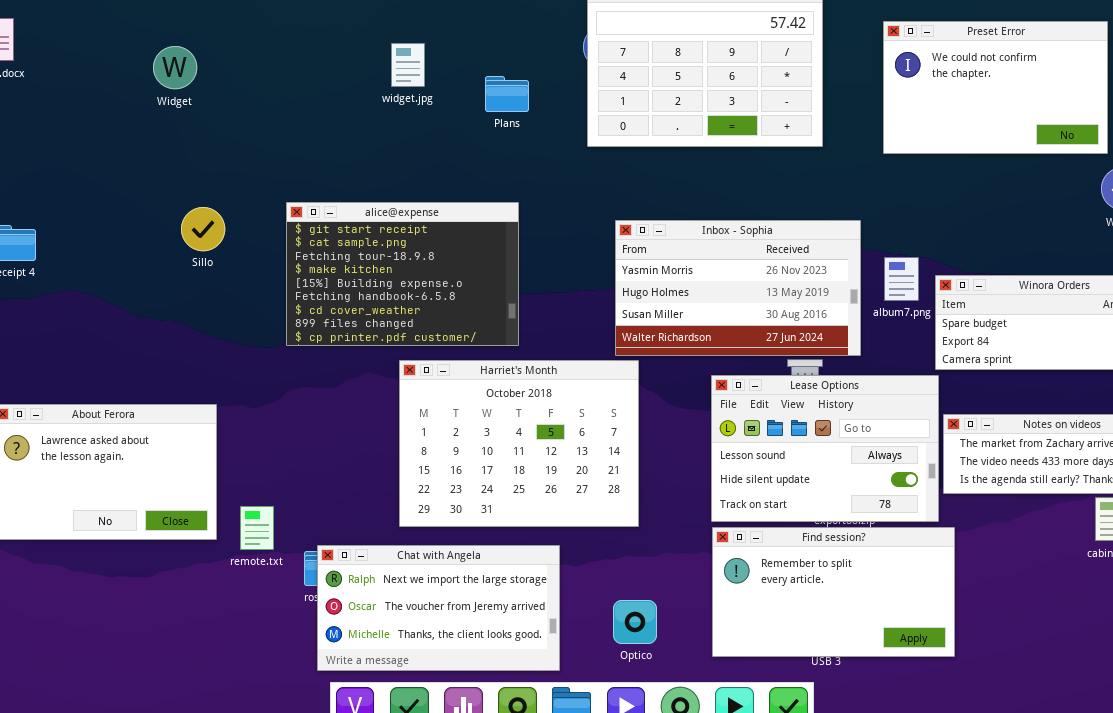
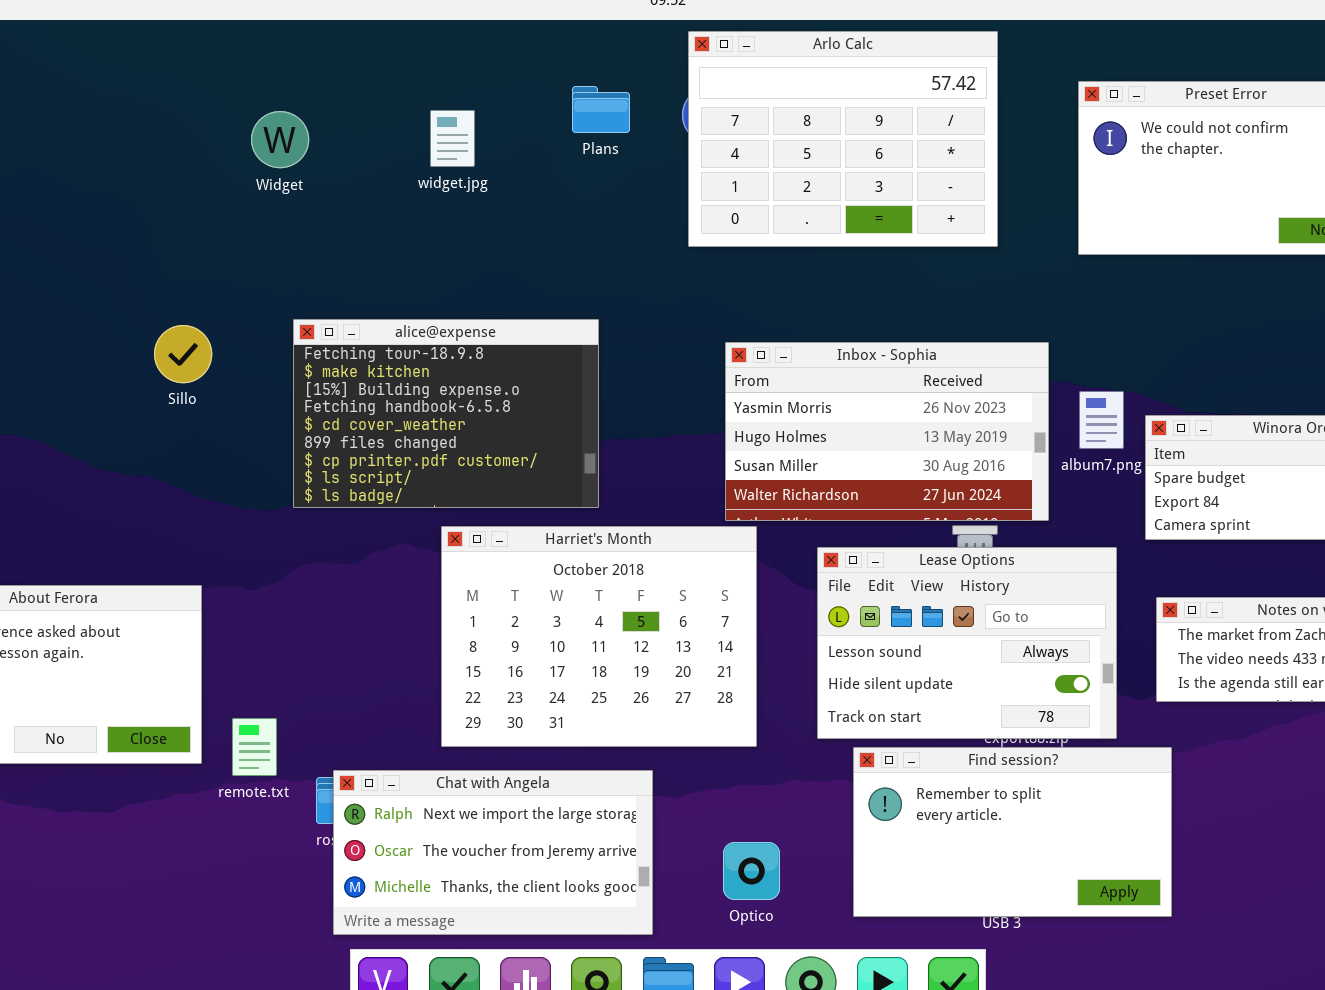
Widget: [153,46,197,89] -> [251,111,309,168], moved
Plans: [485,76,529,112] -> [572,86,630,133], moved
alice@expense: [286,202,519,346] -> [293,319,599,508], scrolled down 2 rows
Lease Options: [711,375,939,522] -> [817,547,1117,739], moved

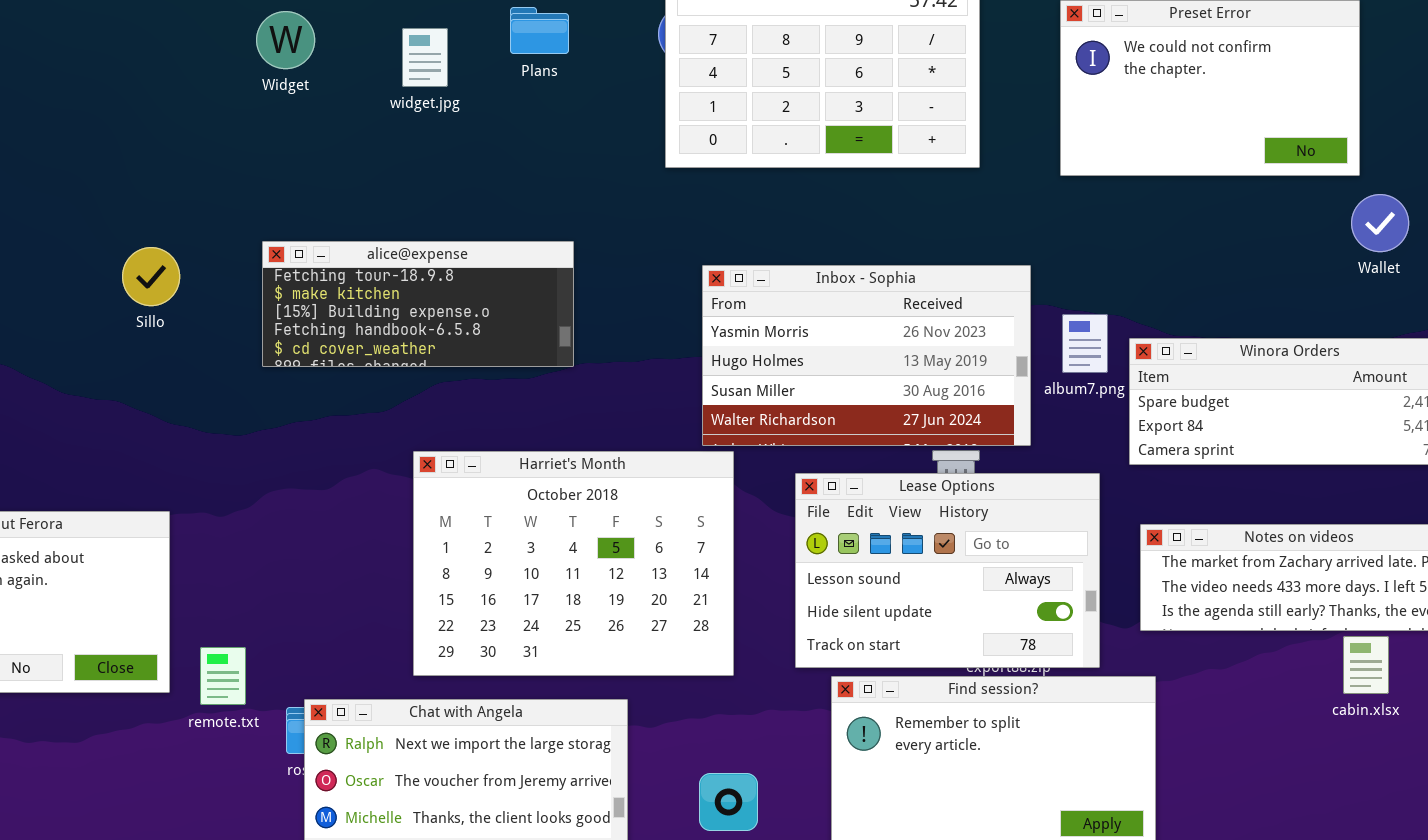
Plans: [572,86,630,133] -> [510,7,569,54], moved
Widget: [251,111,309,168] -> [256,11,315,69], moved
alice@expense: [293,319,599,508] -> [262,241,574,367], resized

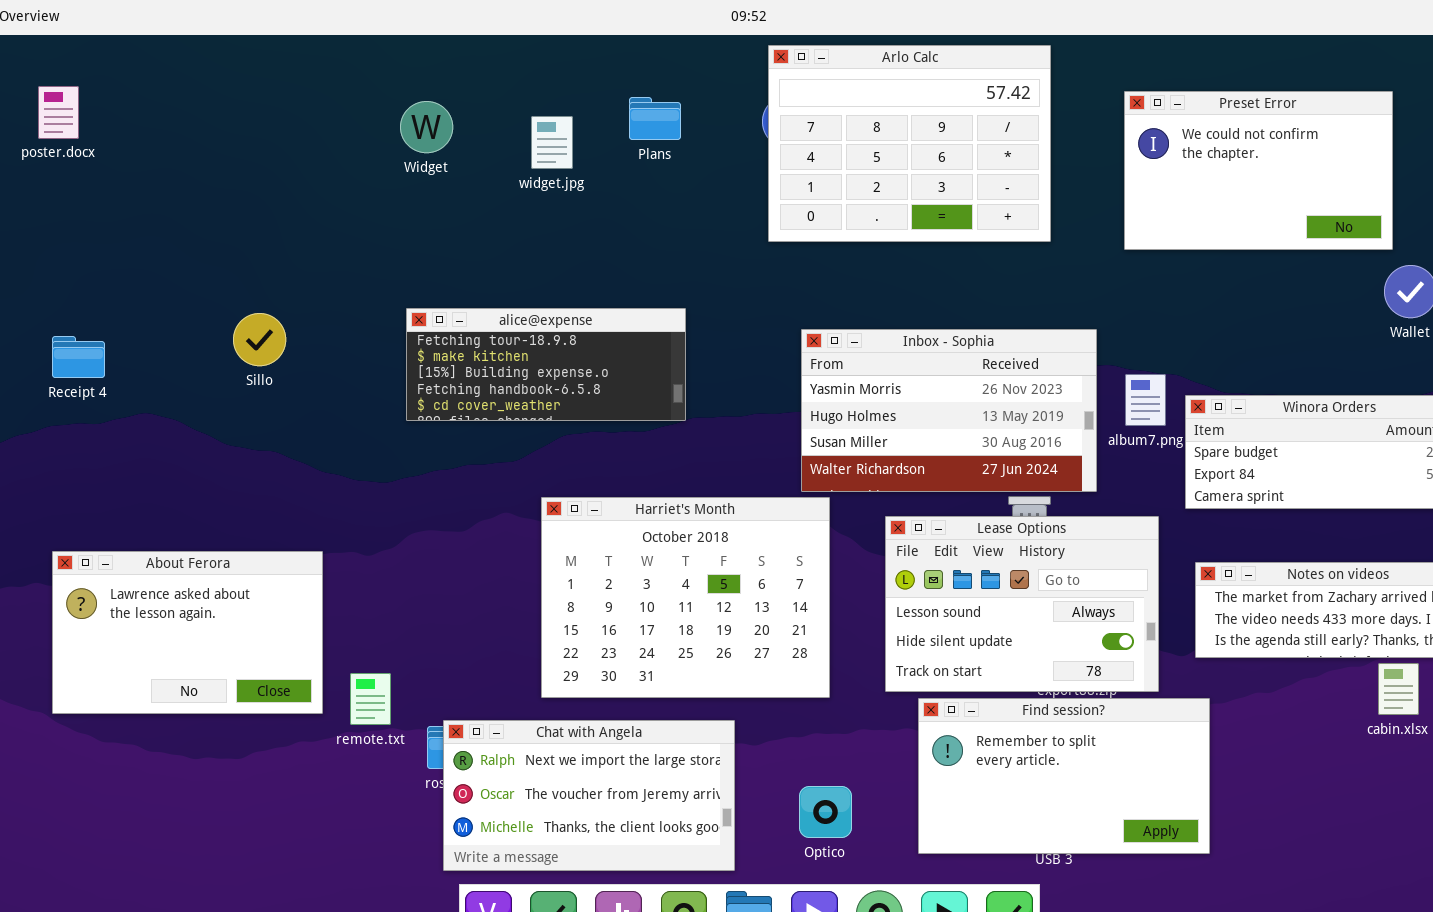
Sillo: [122,247,180,306] -> [233,313,286,366], moved

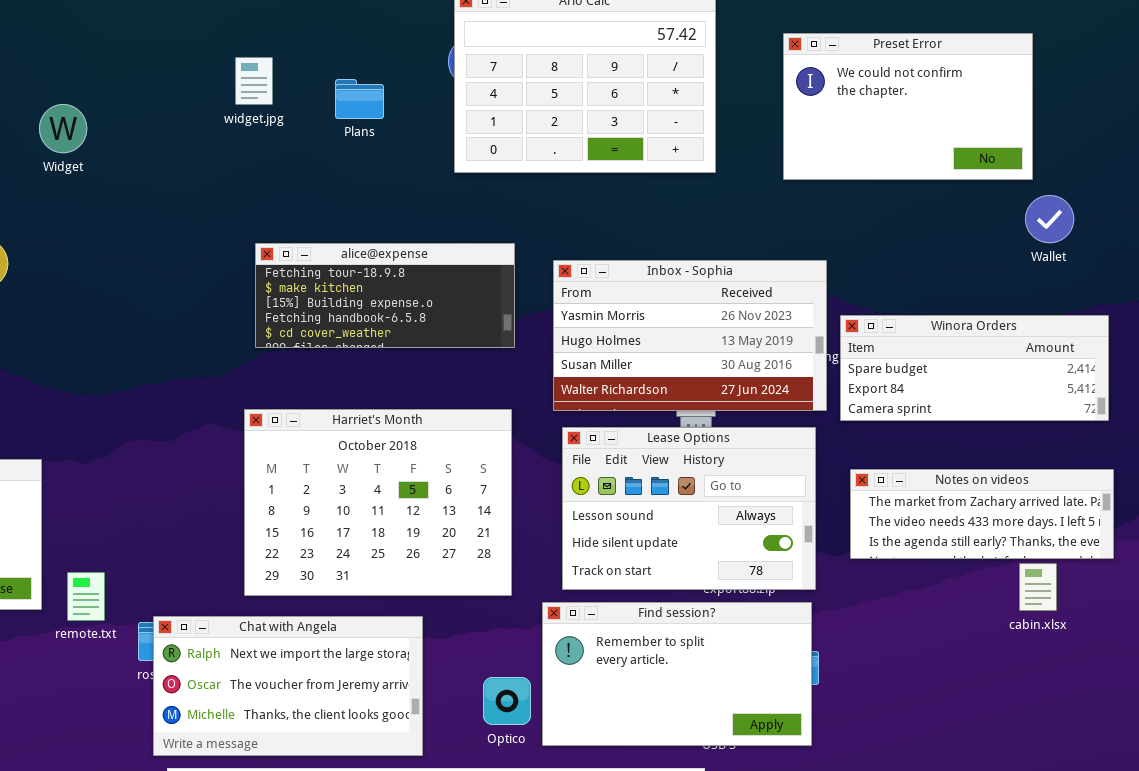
Plans: [629,97,681,140] -> [335,79,384,119], moved
Widget: [400,101,453,153] -> [39,104,87,153], moved
alice@expense: [406,308,686,421] -> [255,243,515,348], moved
Inbox - Sophia: [801,329,1097,492] -> [553,260,827,411], moved
Find session?: [918,698,1210,854] -> [542,602,812,746], moved

